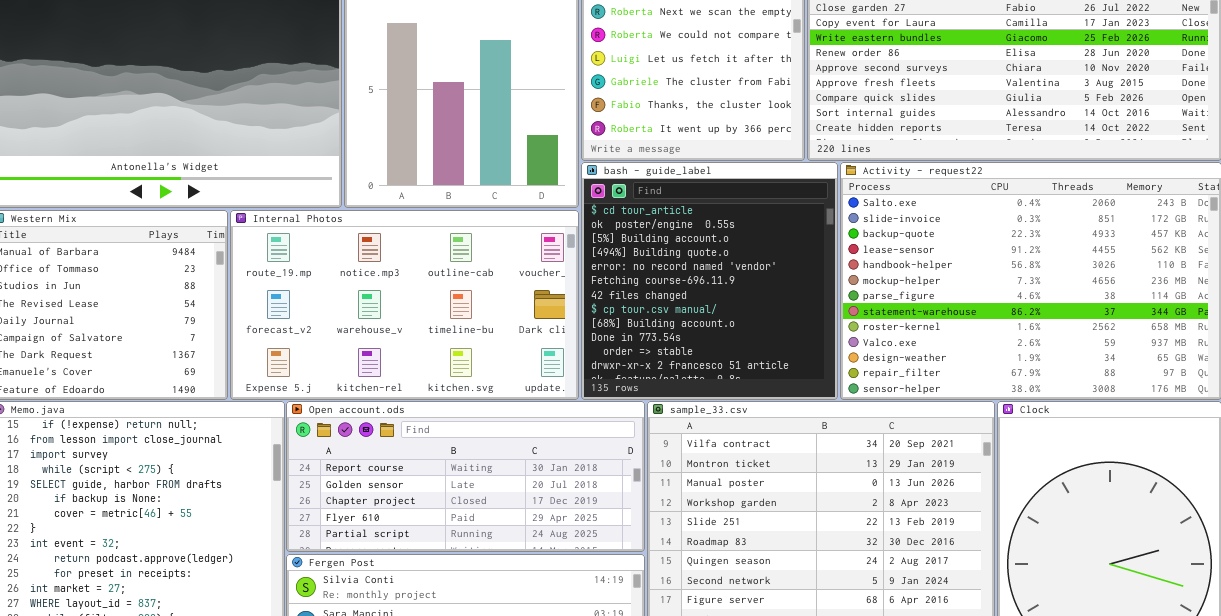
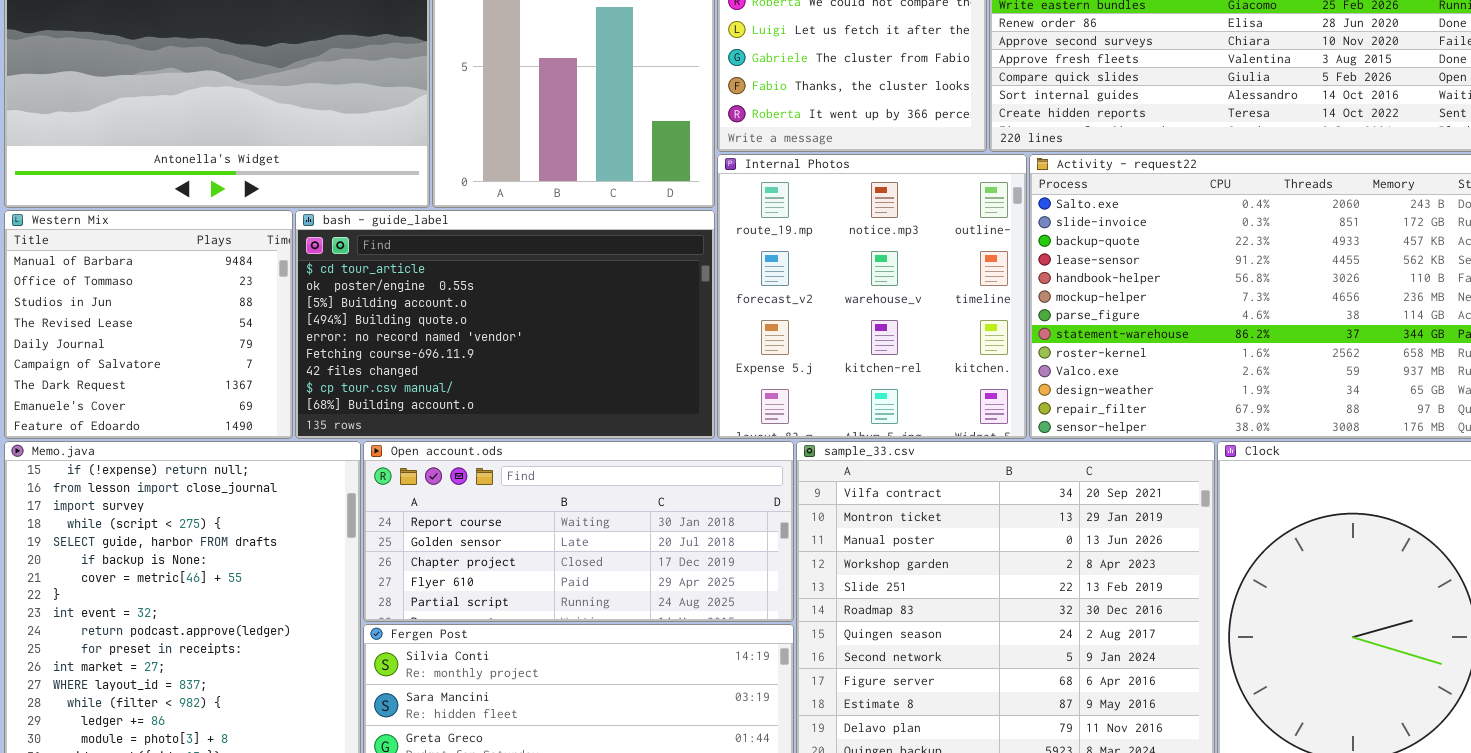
bash - guide_label: [581,162,838,400] -> [295,210,715,439], moved, resized
Internal Photos: [230,210,579,400] -> [717,154,1027,439], moved, resized

